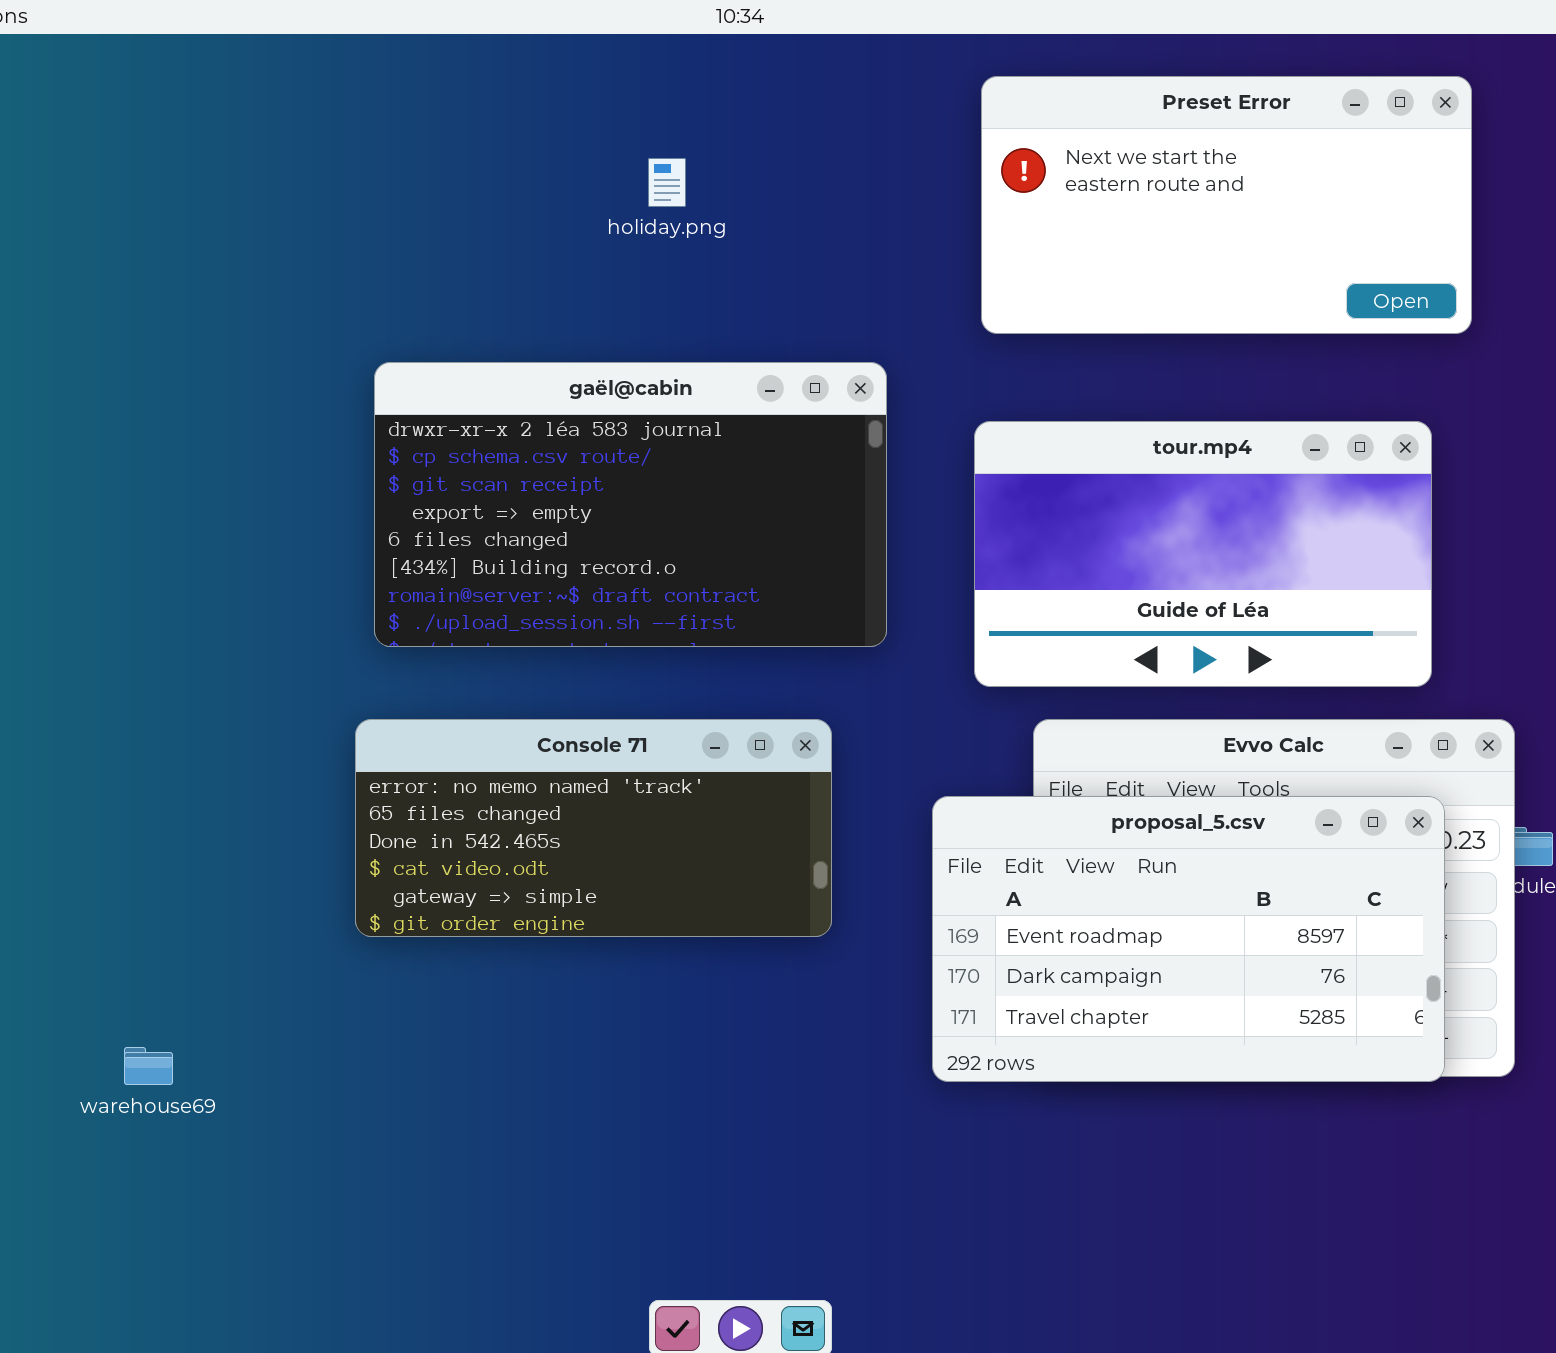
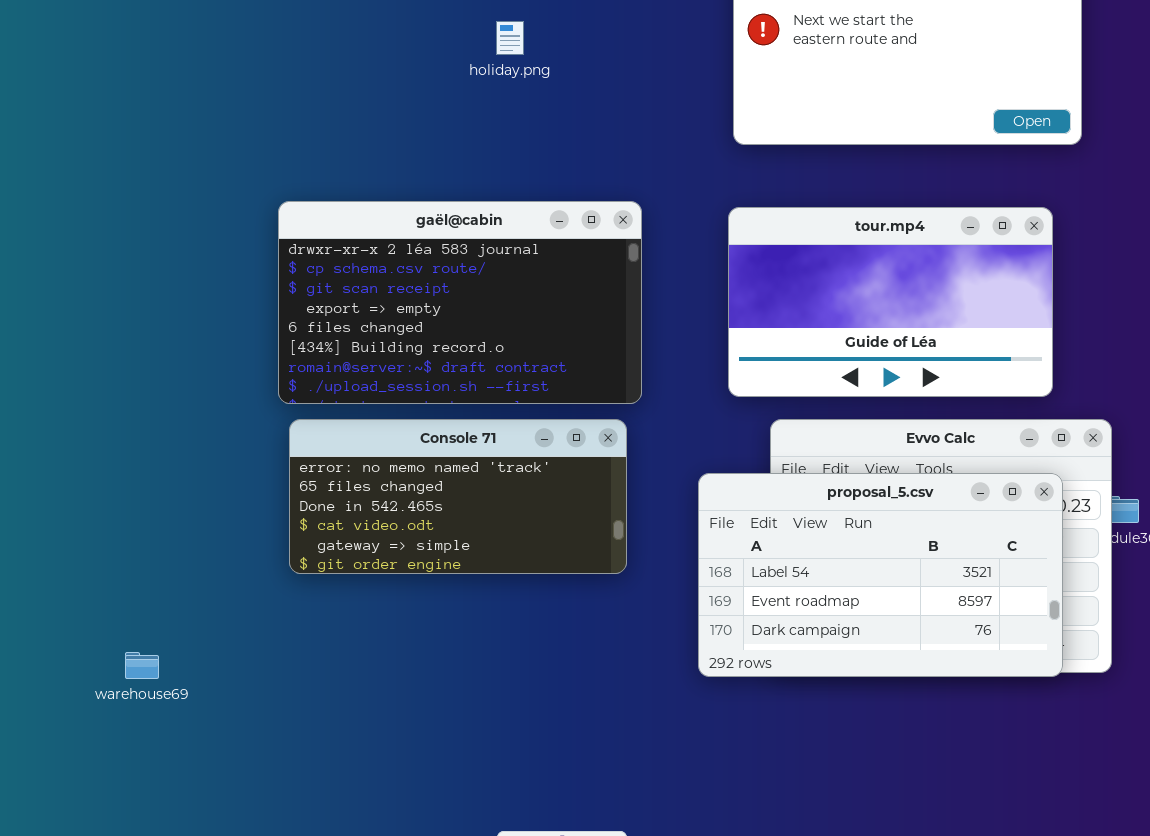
gaël@cabin: [374,362,887,647] -> [278,201,642,404], moved
proposal_5.csv: [932,796,1445,1082] -> [698,473,1063,677], scrolled up 1 row

